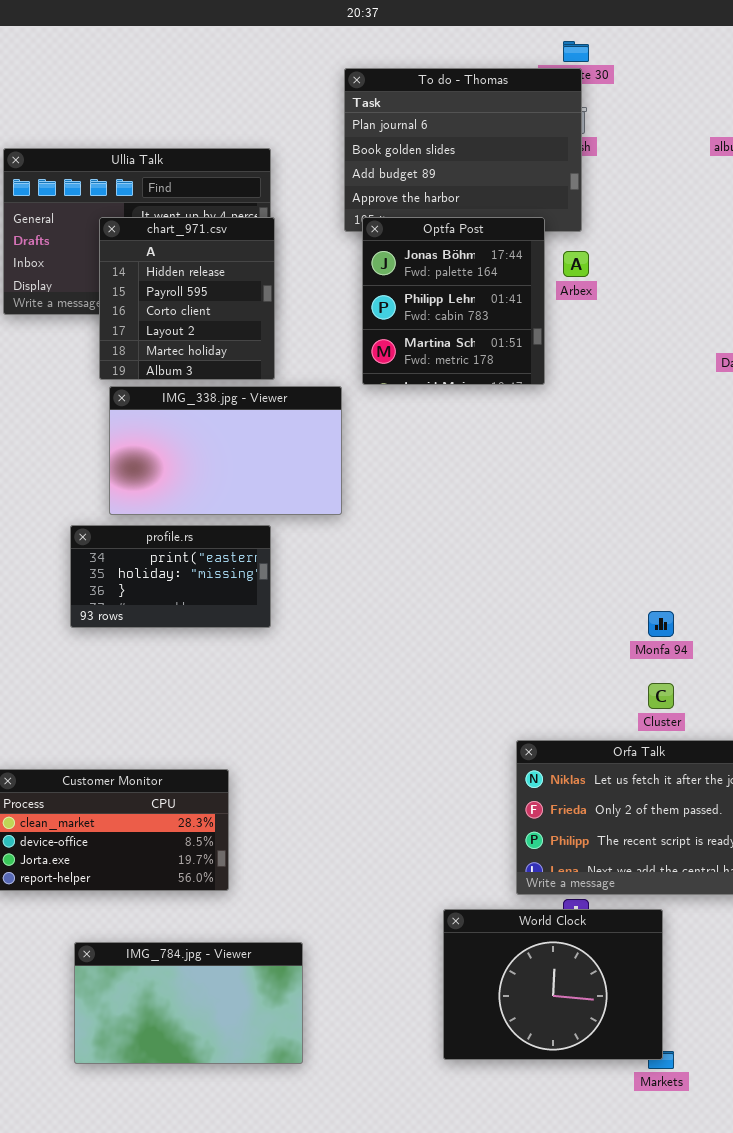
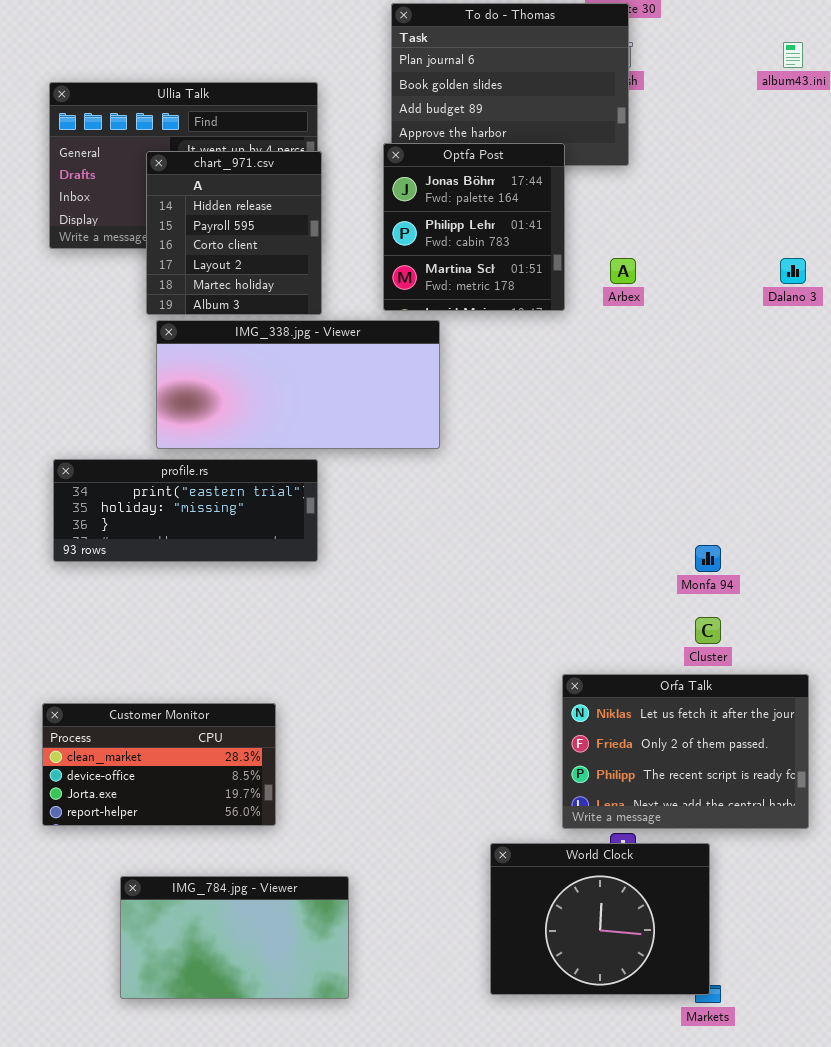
Optfa Post: [362,217,545,385] -> [383,143,565,311], moved
Arbex: [563,251,589,277] -> [610,258,636,284], moved
IMG_338.jpg - Viewer: [109,386,342,515] -> [156,320,440,449], resized
profile.rs: [70,525,271,628] -> [53,459,318,562], resized

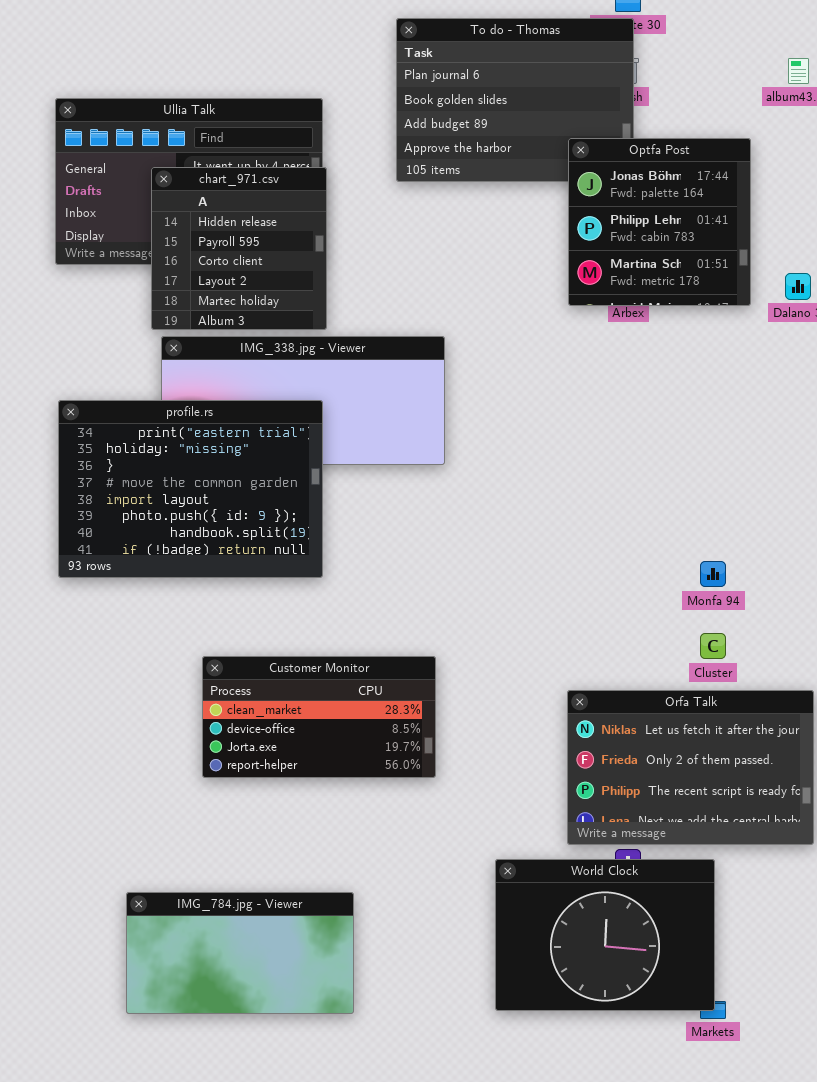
Optfa Post: [383,143,565,311] -> [568,138,751,306], moved
profile.rs: [53,459,318,562] -> [58,400,323,578], resized
Customer Monitor: [42,703,276,826] -> [202,656,436,778], moved

